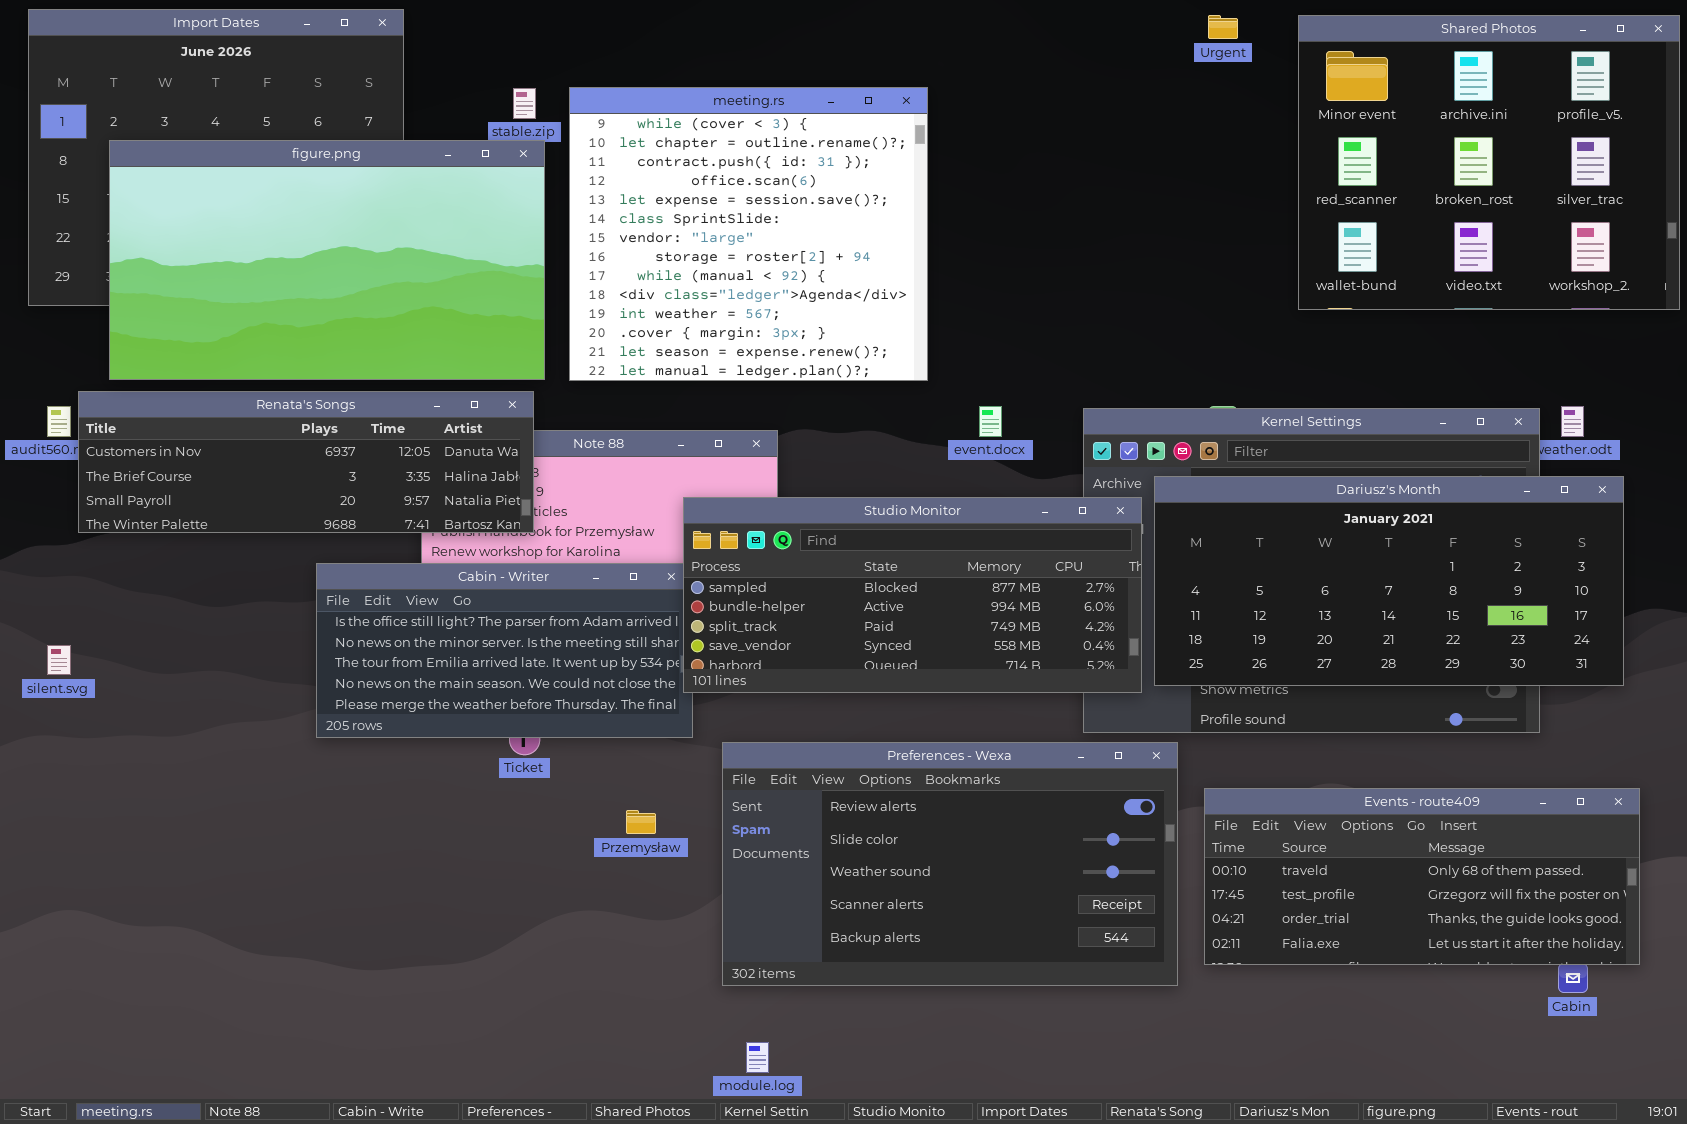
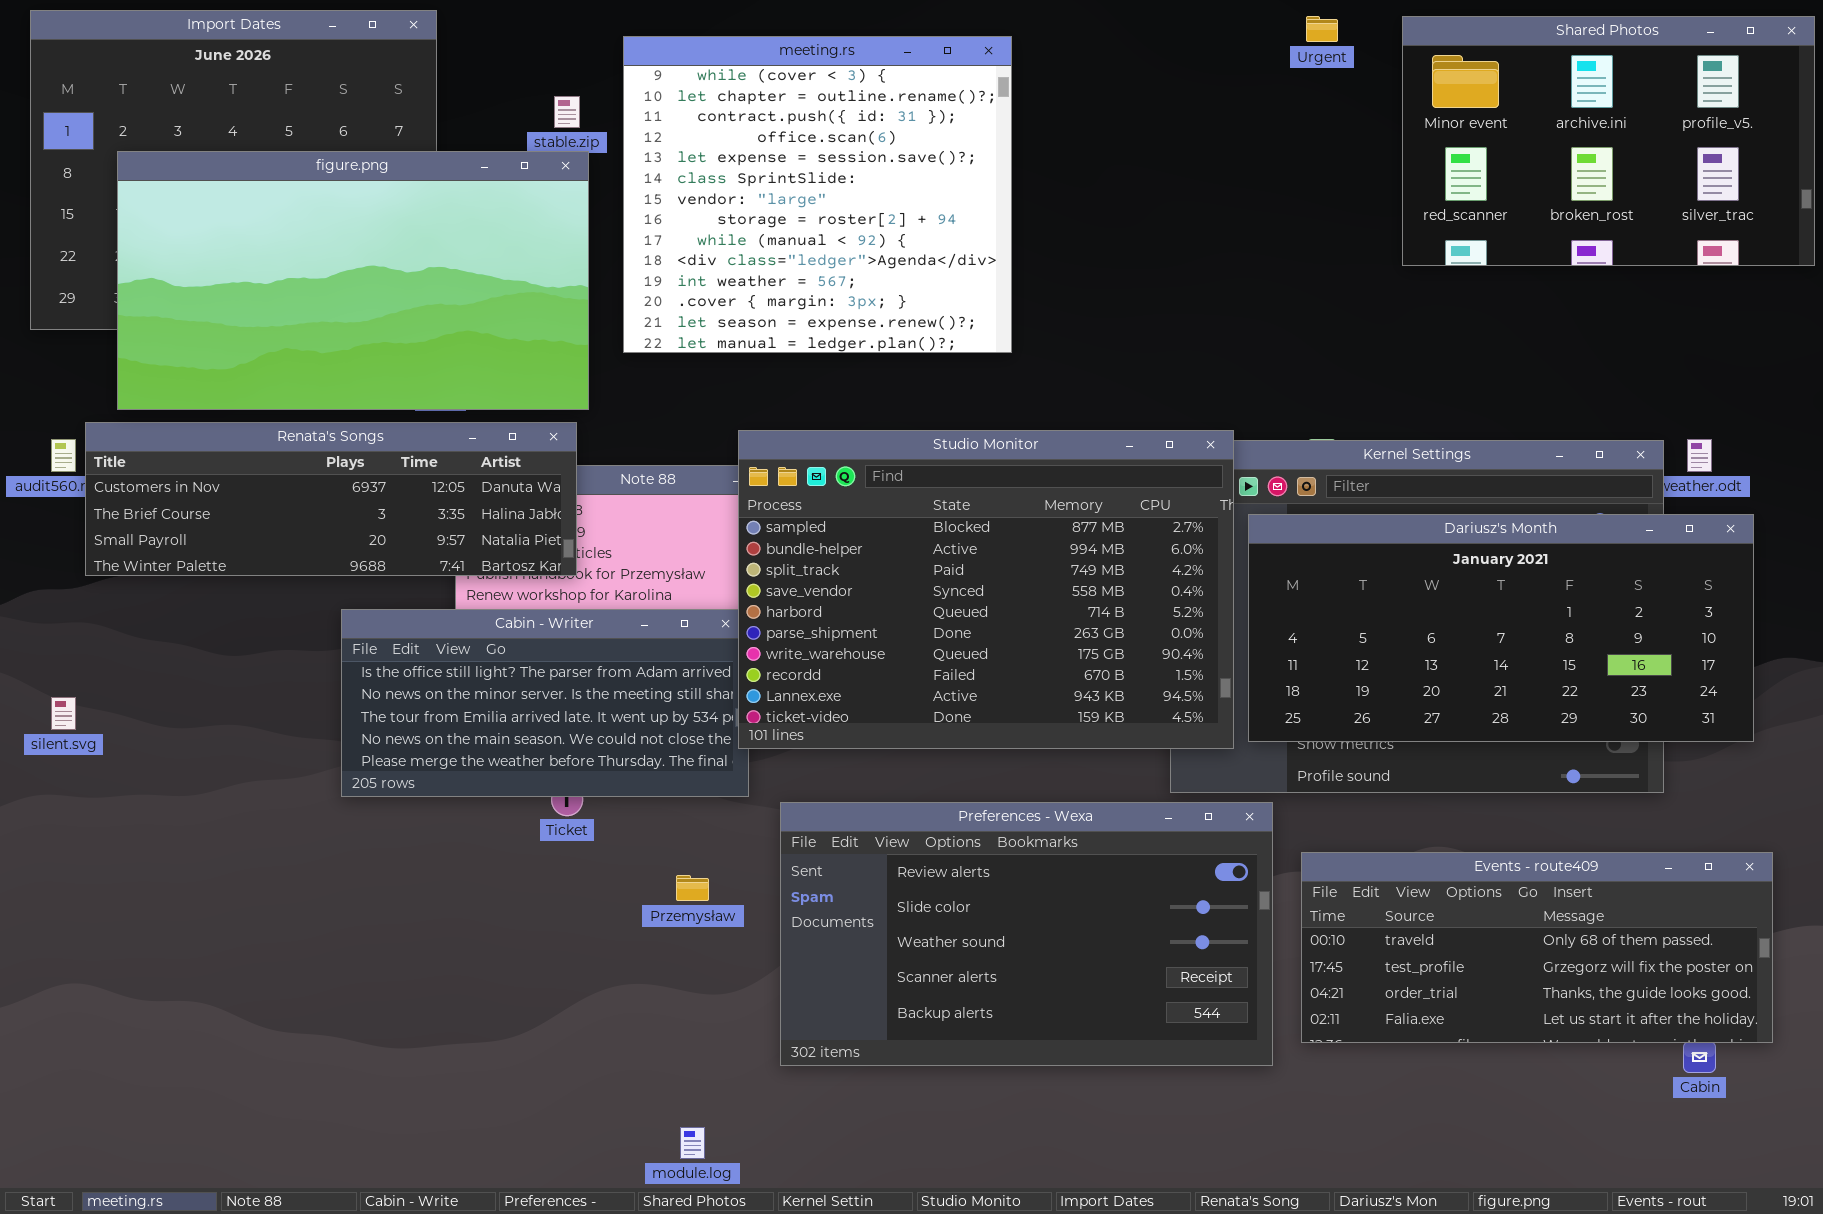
Shared Photos: [1298,15,1680,310] -> [1402,16,1815,266], resized
meeting.rs: [569,87,928,381] -> [623,36,1012,353], moved
Studio Monitor: [683,497,1142,693] -> [738,430,1234,749], resized
module.log: [746,1042,769,1073] -> [680,1127,705,1159], moved

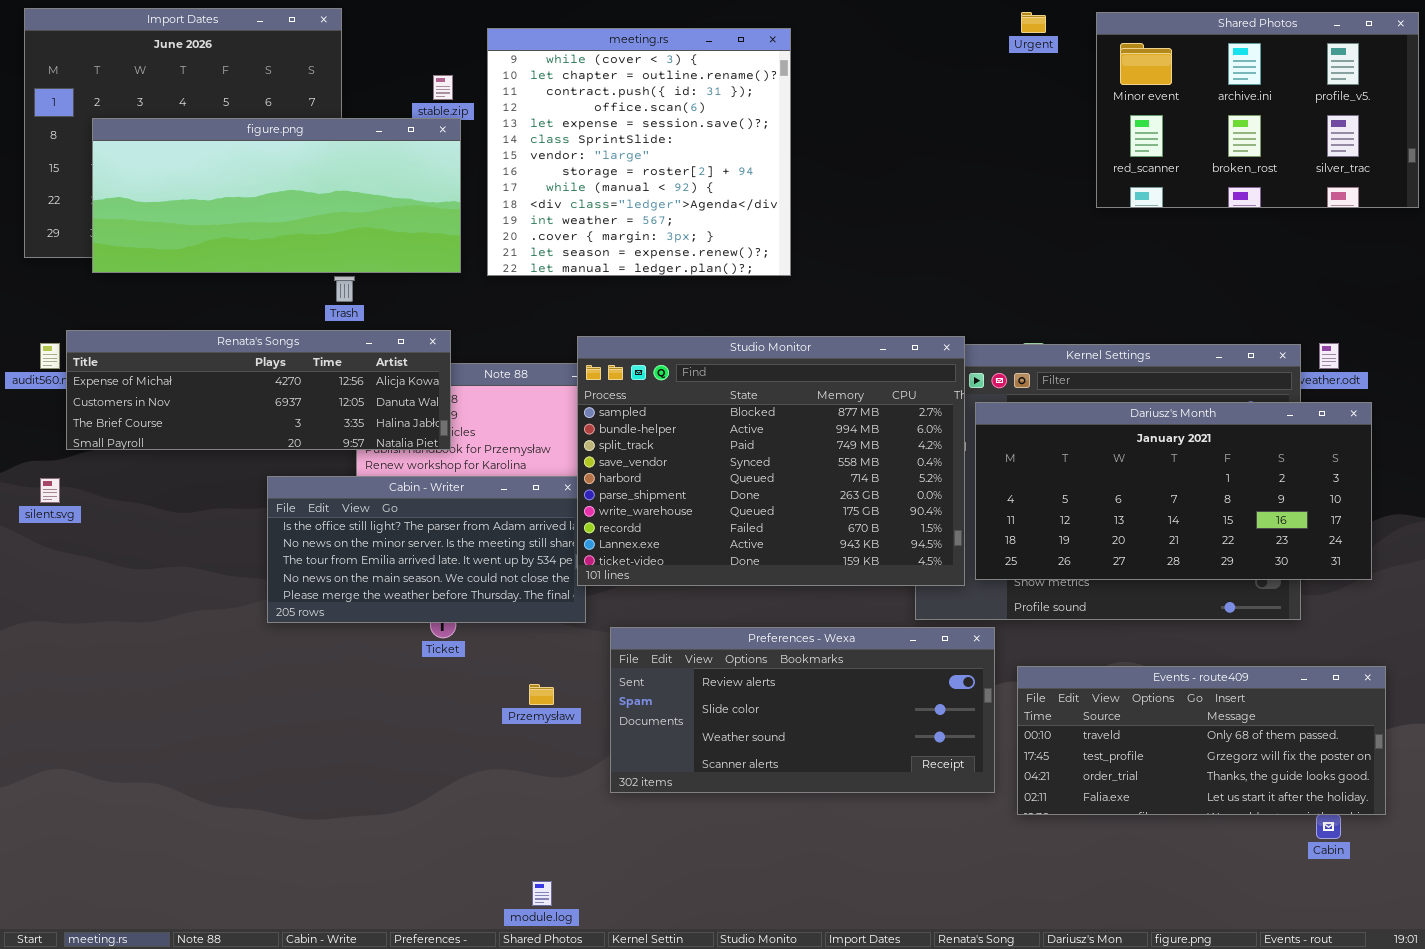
figure.png: [117,151,589,410] -> [92,118,461,273], resized
Renata's Songs: [85,422,577,576] -> [66,330,451,450], scrolled up 1 row
silent.svg: [51,697,76,730] -> [40,478,60,503], moved
Preferences - Wexa: [780,802,1273,1066] -> [610,627,995,793], resized

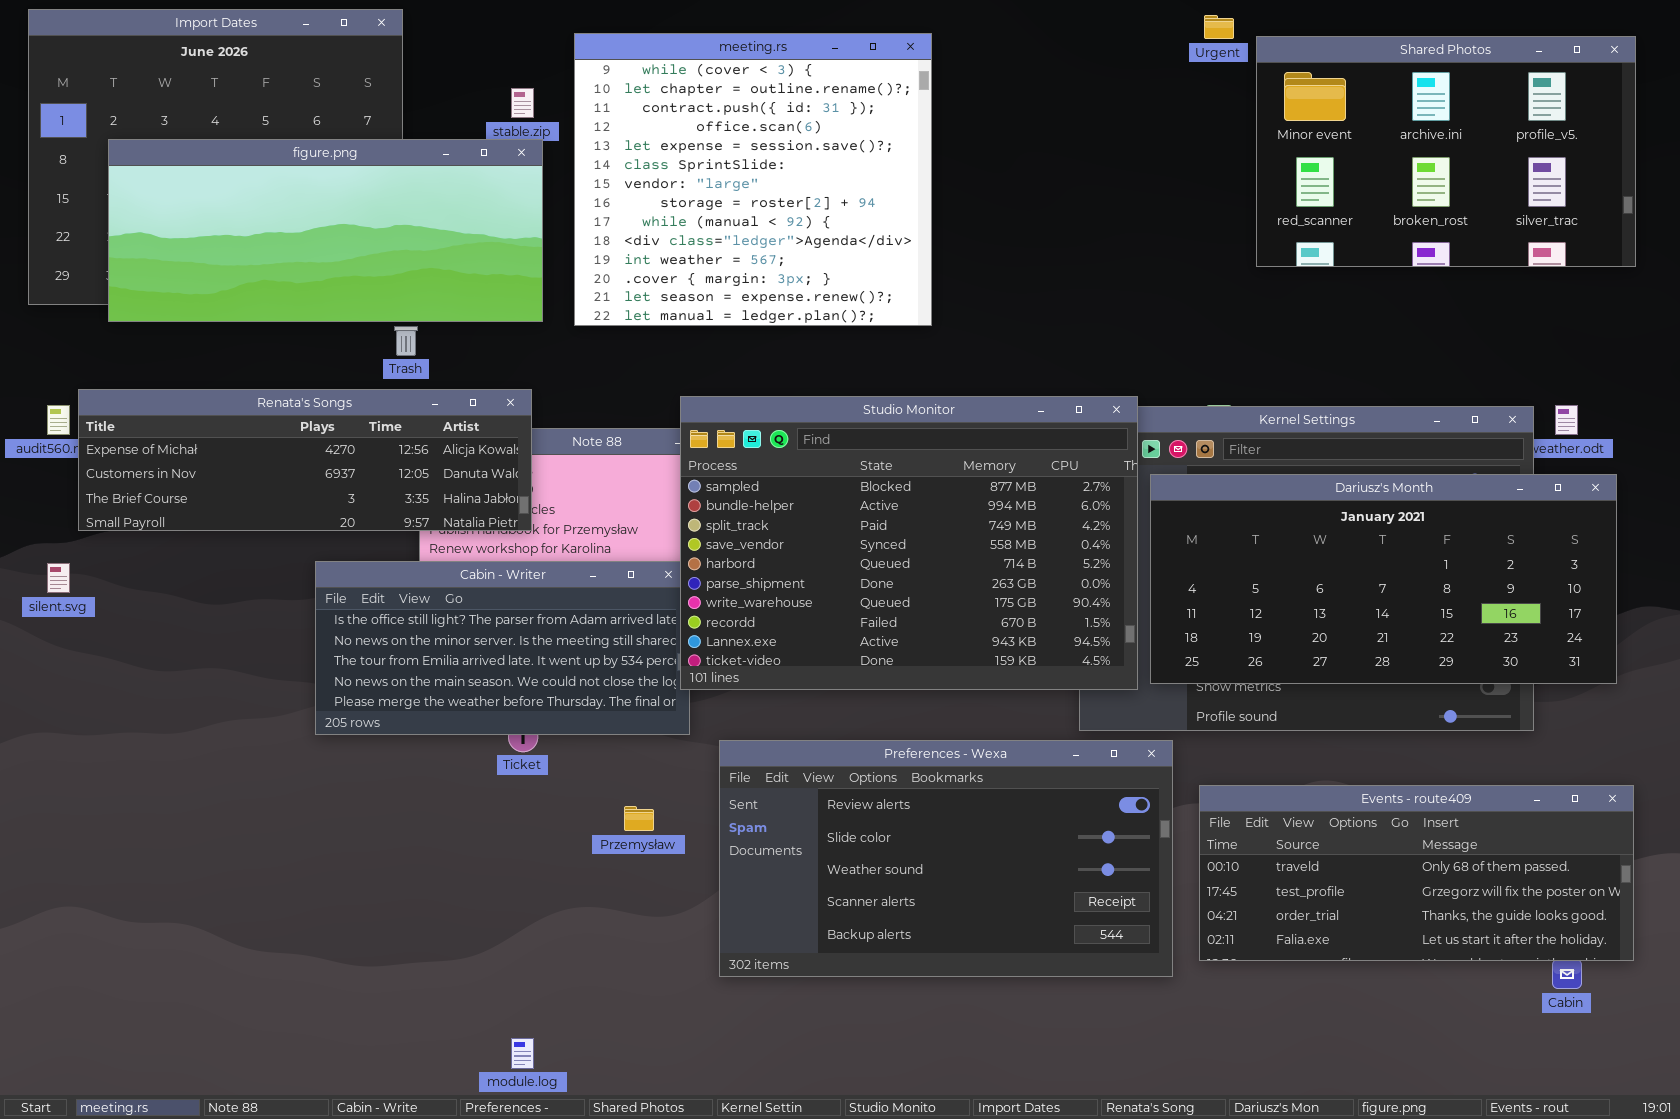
Shared Photos: [1096,12,1419,208] -> [1256,36,1636,267], moved
Preferences - Wexa: [610,627,995,793] -> [719,740,1173,977], resized
module.log: [532,881,552,906] -> [511,1038,534,1069], moved

